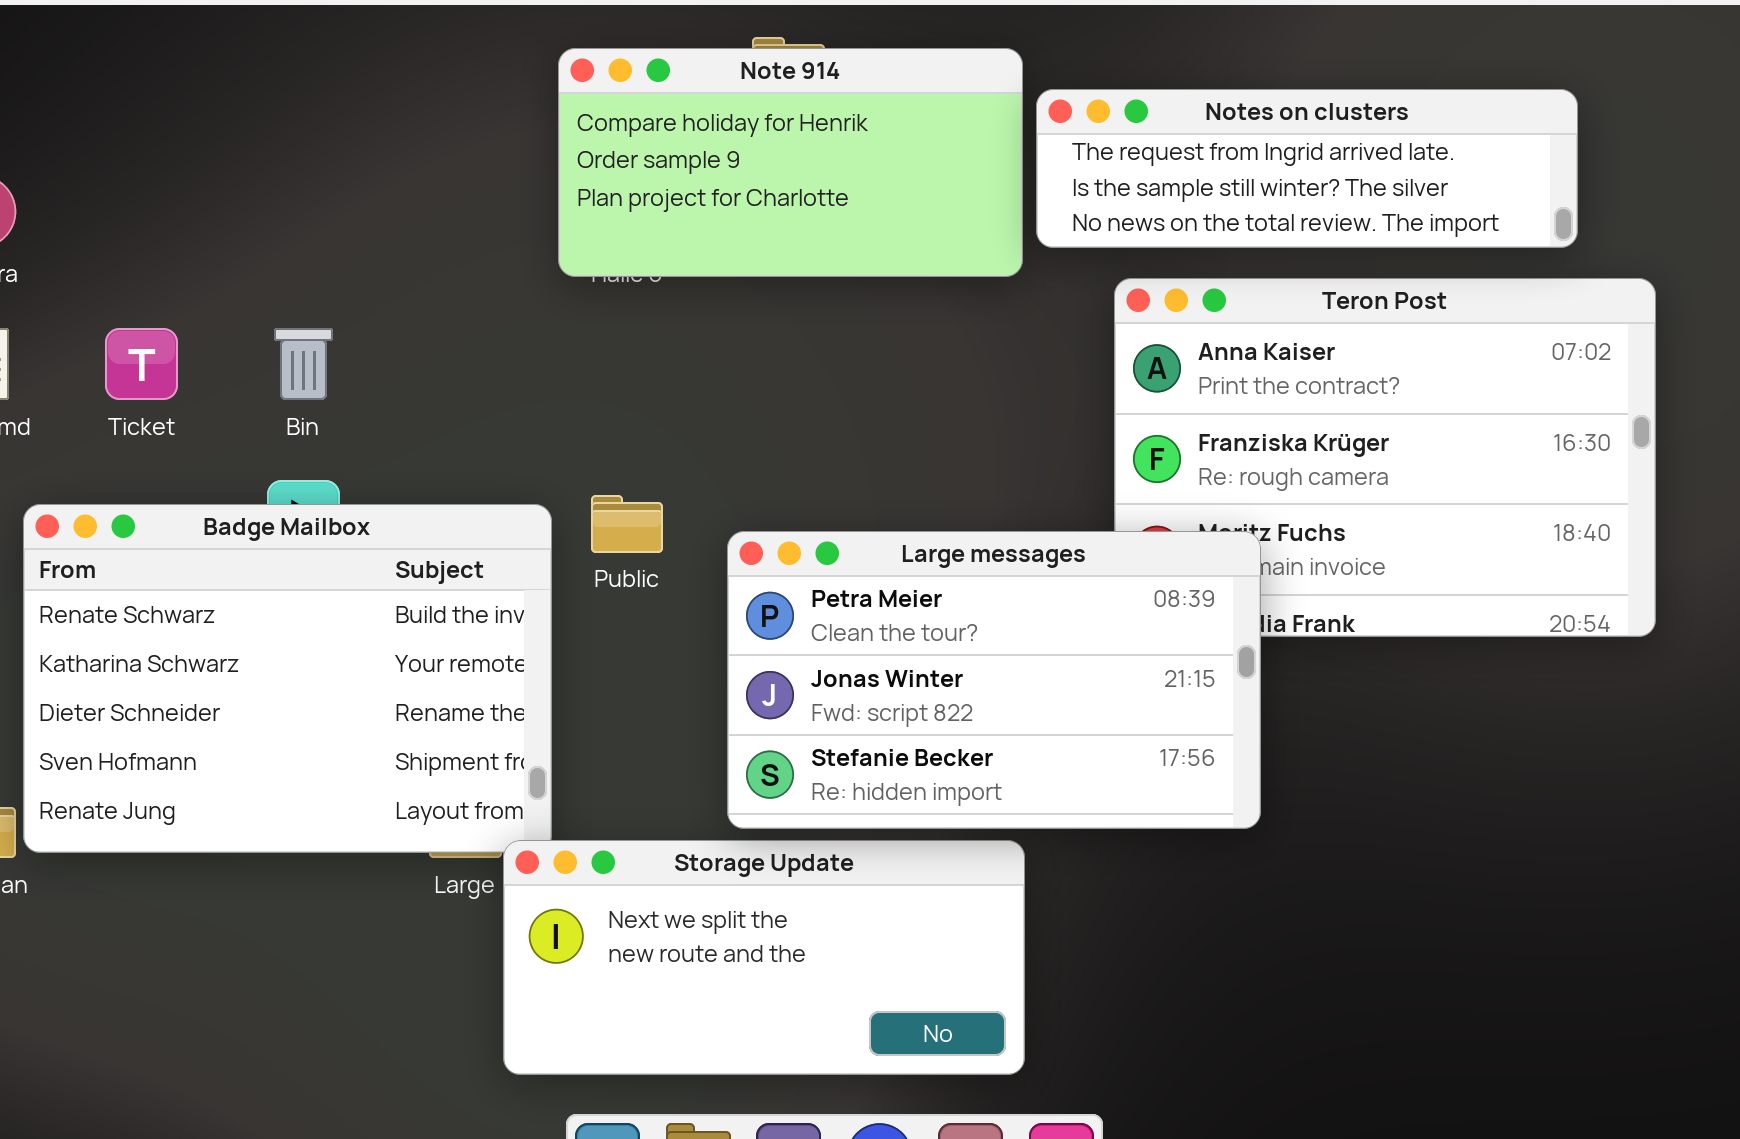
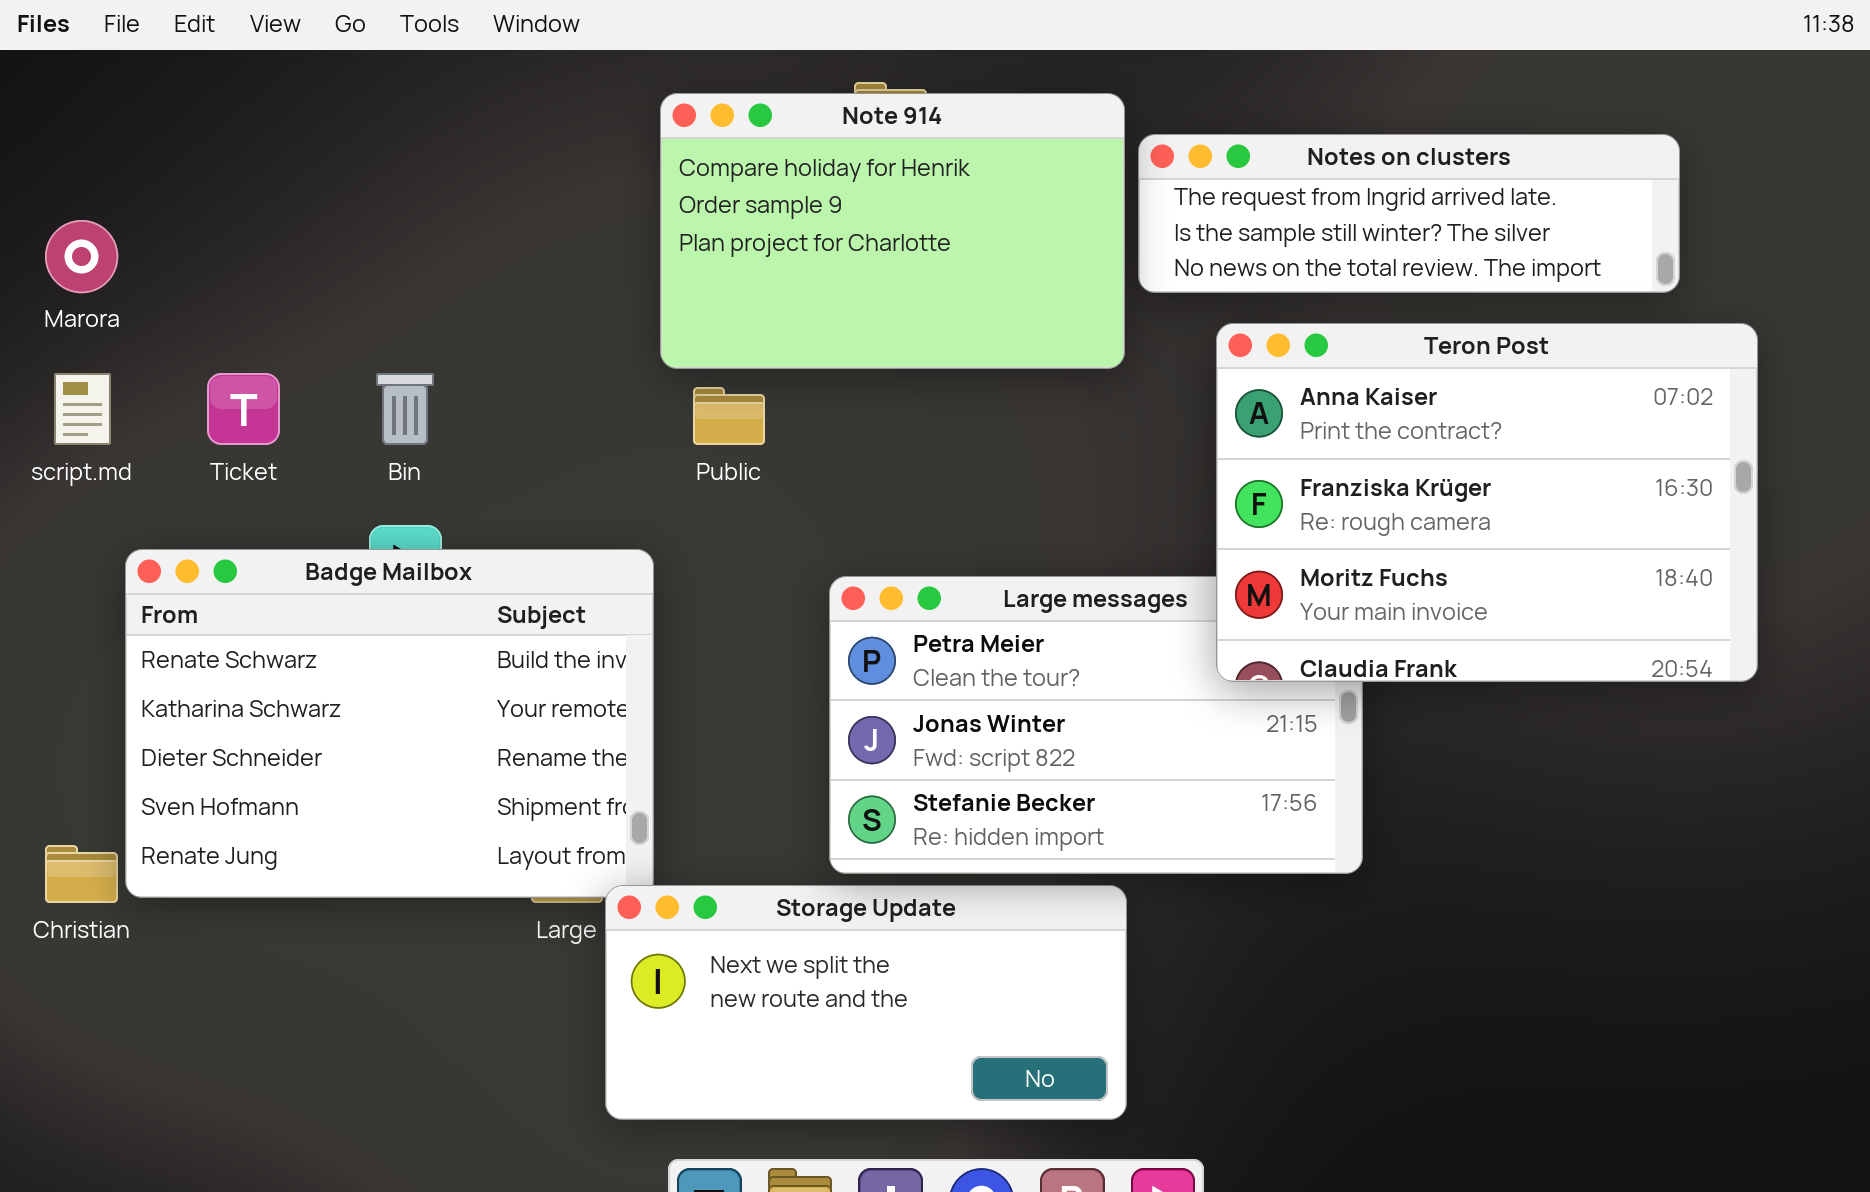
Note 914: [558,48,1023,277] -> [660,93,1125,369], resized
Teron Post: [1114,278,1656,637] -> [1216,323,1758,682], raised
Public: [591,495,663,553] -> [693,387,765,445], moved

